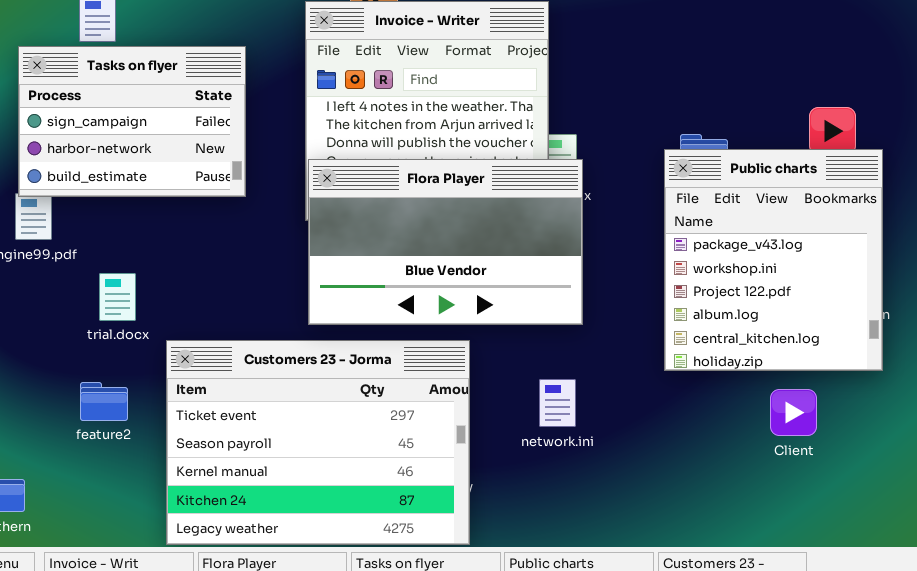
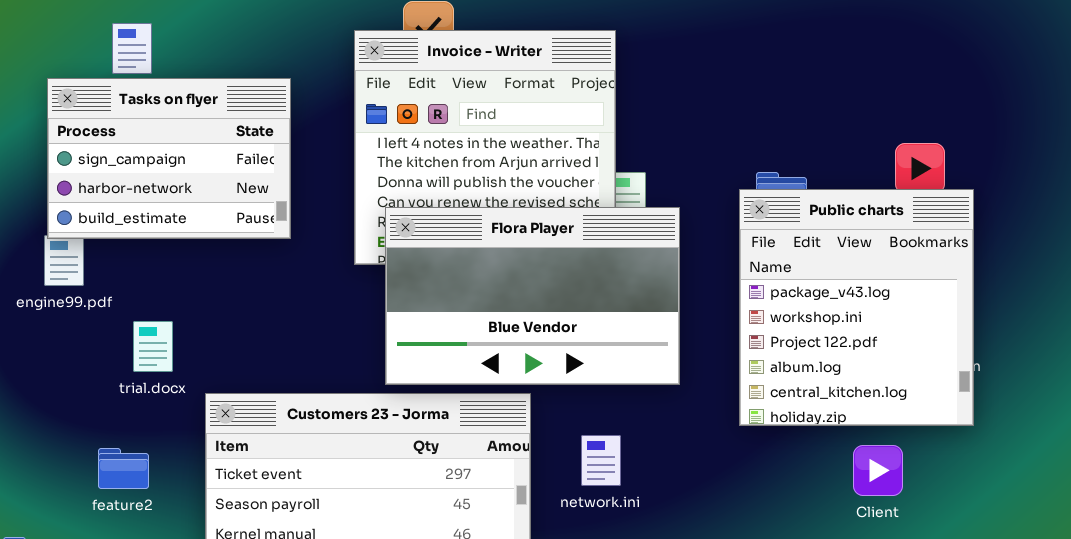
Flora Player: [308,159,583,325] -> [385,207,680,385], moved
network.ini: [539,379,576,427] -> [581,435,621,486], moved
feature2: [80,382,128,421] -> [98,448,149,489], moved

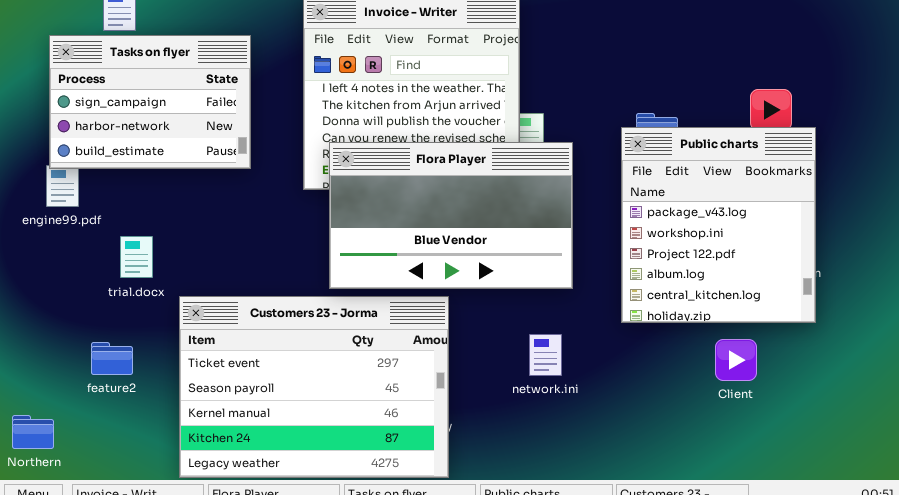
network.ini: [581,435,621,486] -> [529,334,562,376], moved

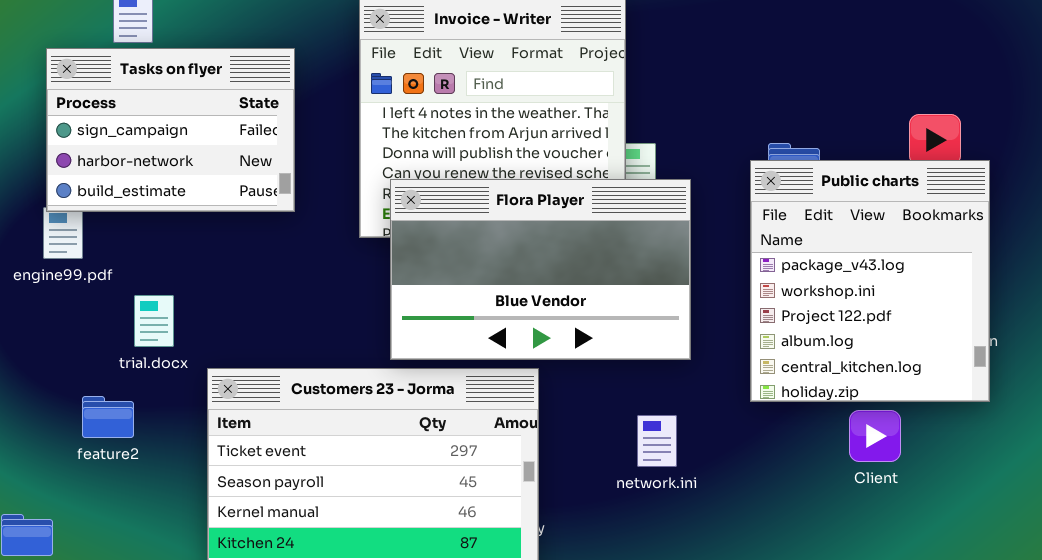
Client: [715,339,757,381] -> [849,410,901,462], moved
feature2: [91,342,133,375] -> [82,396,134,438], moved

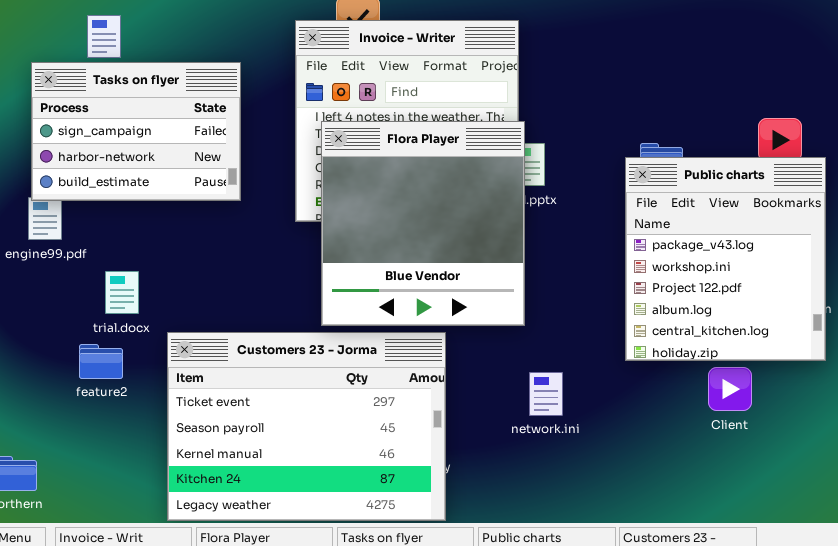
Flora Player: [390,179,691,360] -> [321,121,525,326], resized
feature2: [82,396,134,438] -> [79,344,123,379], moved

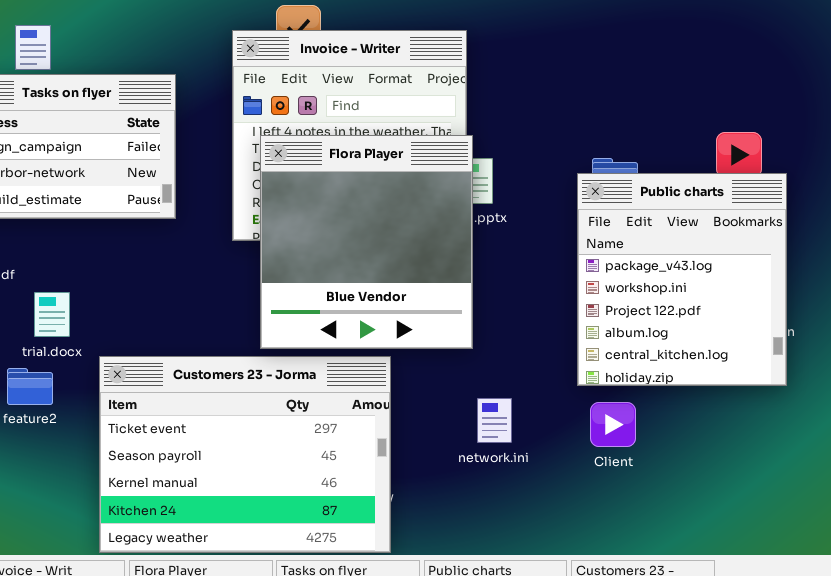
Client: [708,367,752,411] -> [590,402,636,447], moved

